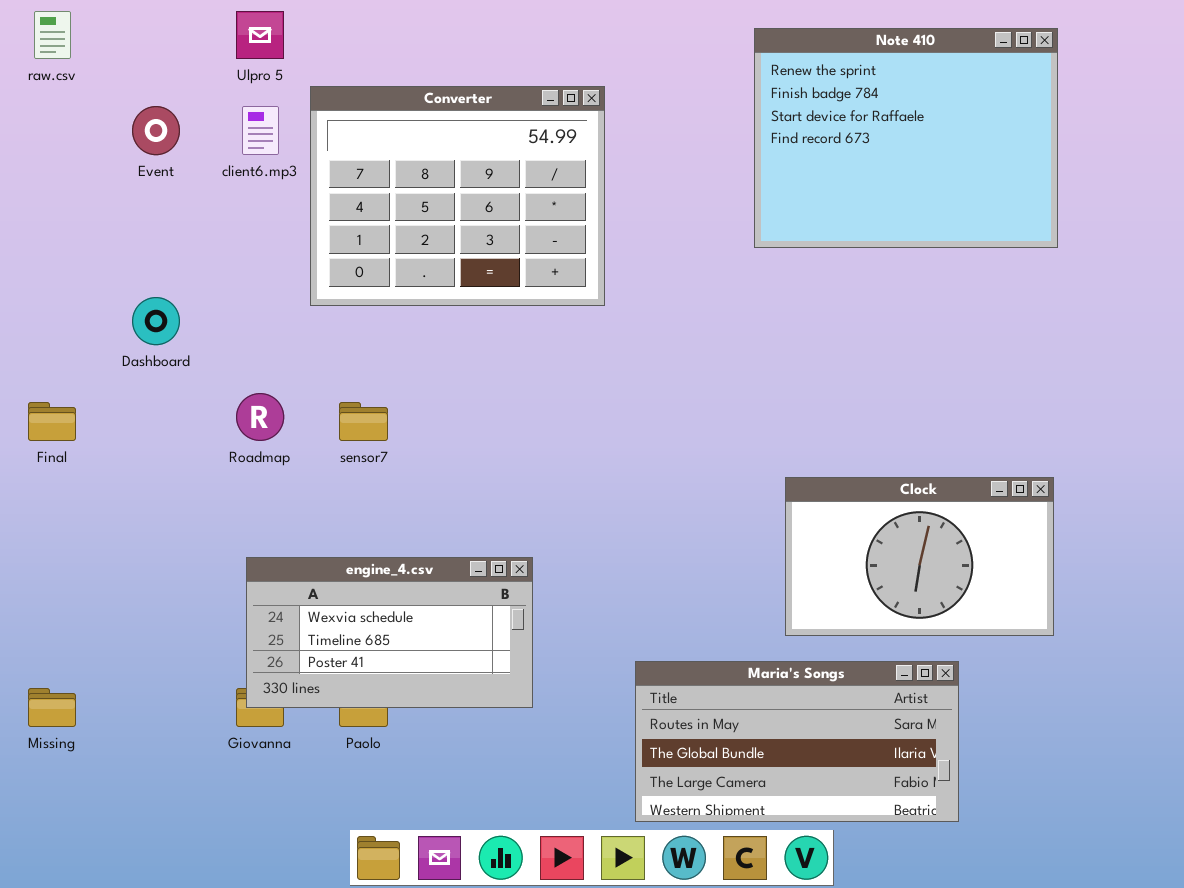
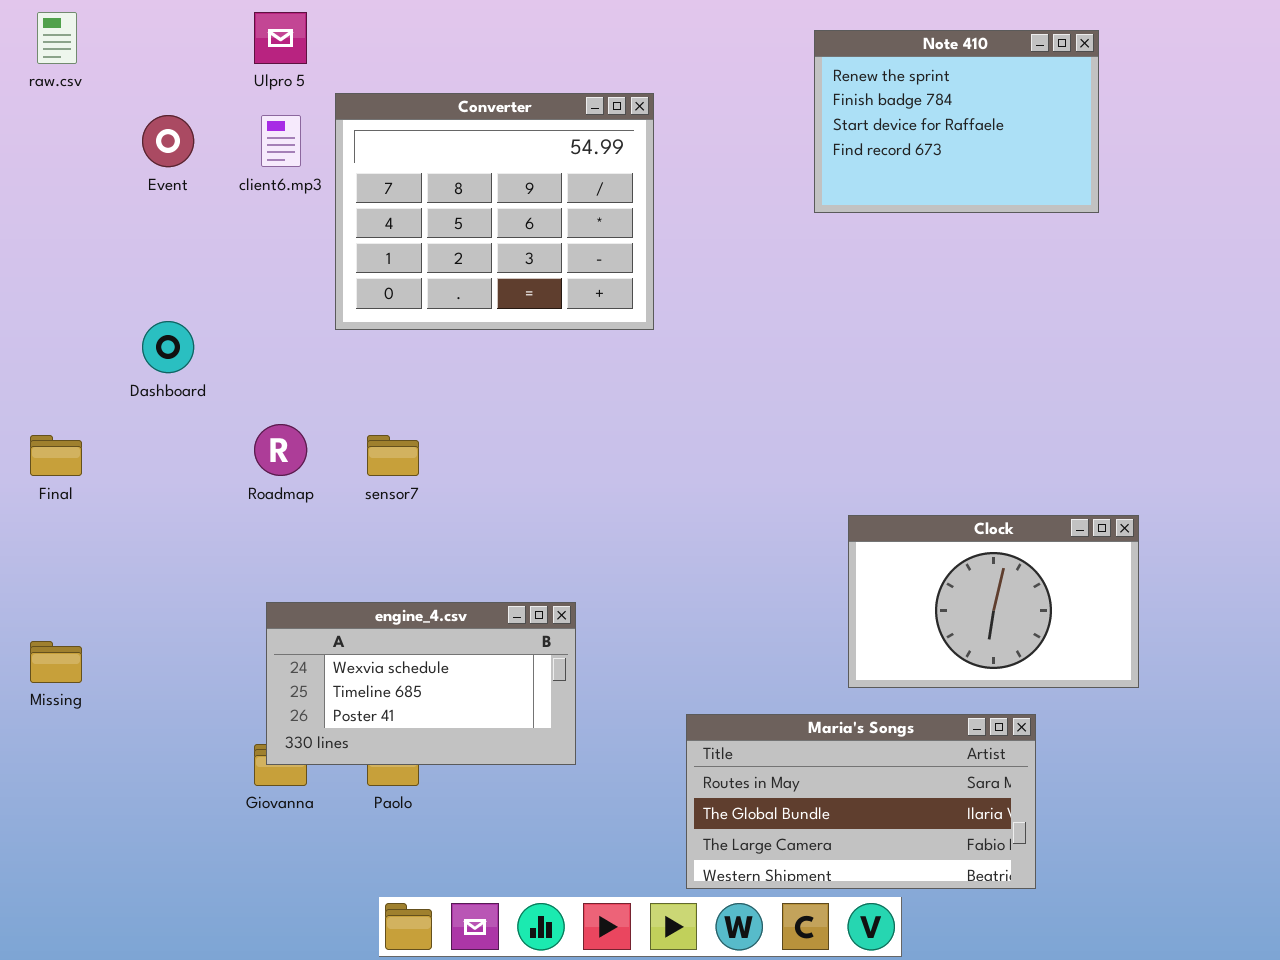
Note 410: [754,28,1058,248] -> [814,30,1099,213], resized
Missing: [28,688,76,727] -> [30,641,82,683], moved

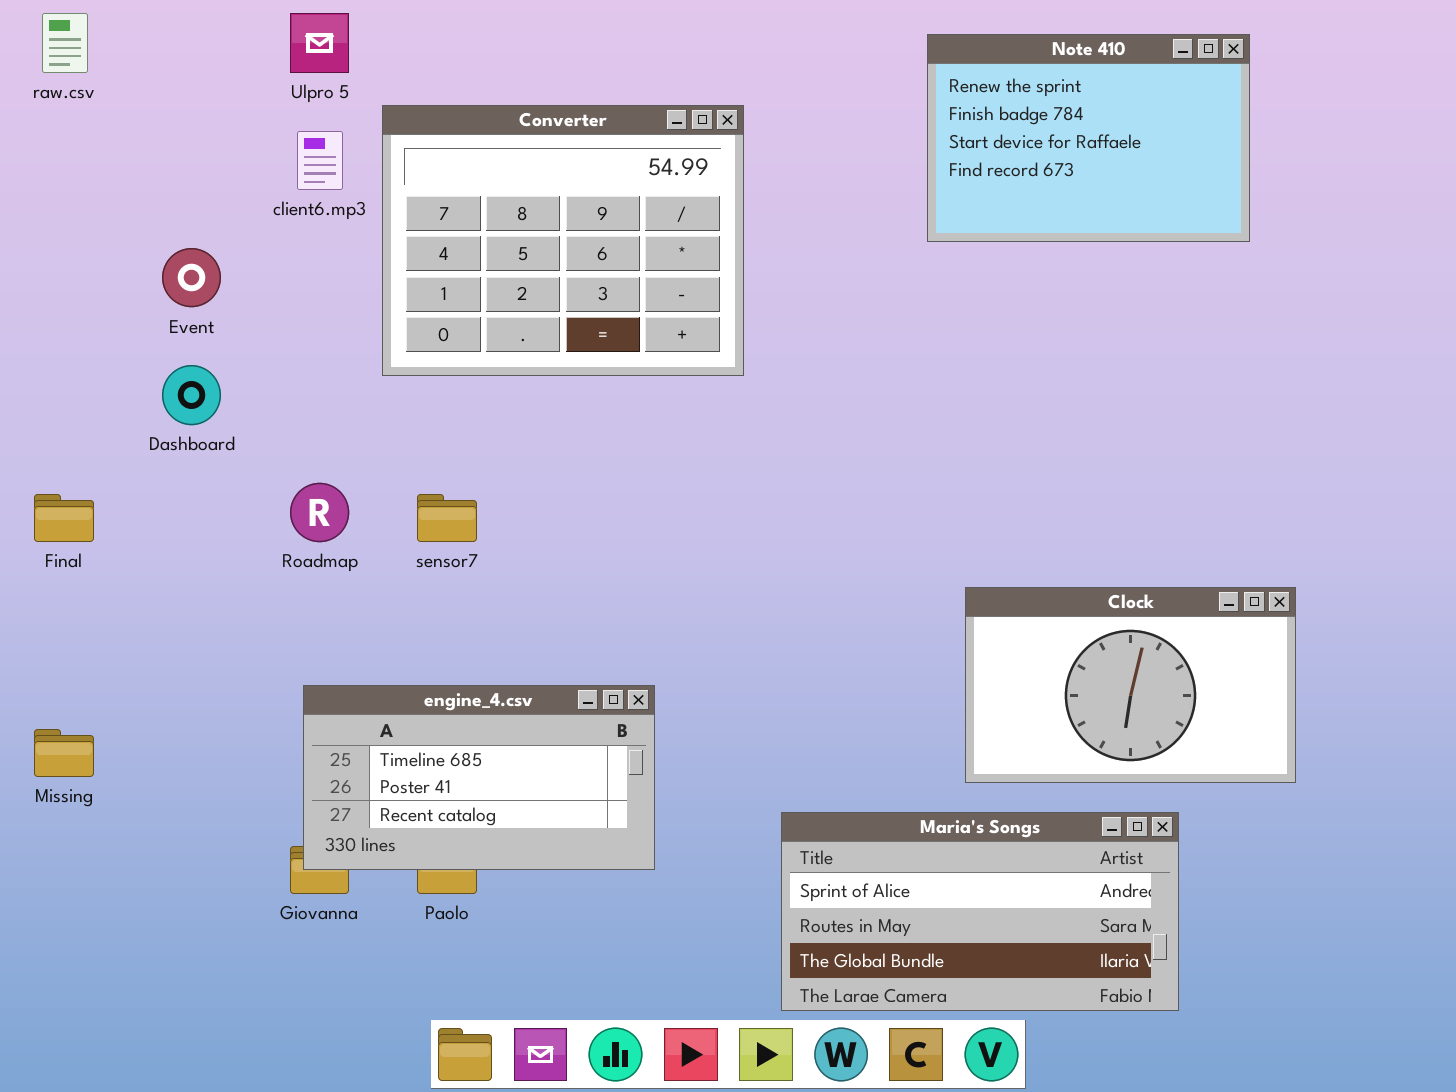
Event: [142,115,194,167] -> [162,248,221,307], moved
engine_4.csv: [266,602,576,765] -> [303,685,655,870], scrolled down 1 row
Maria's Songs: [686,714,1036,889] -> [781,812,1179,1011], scrolled up 1 row

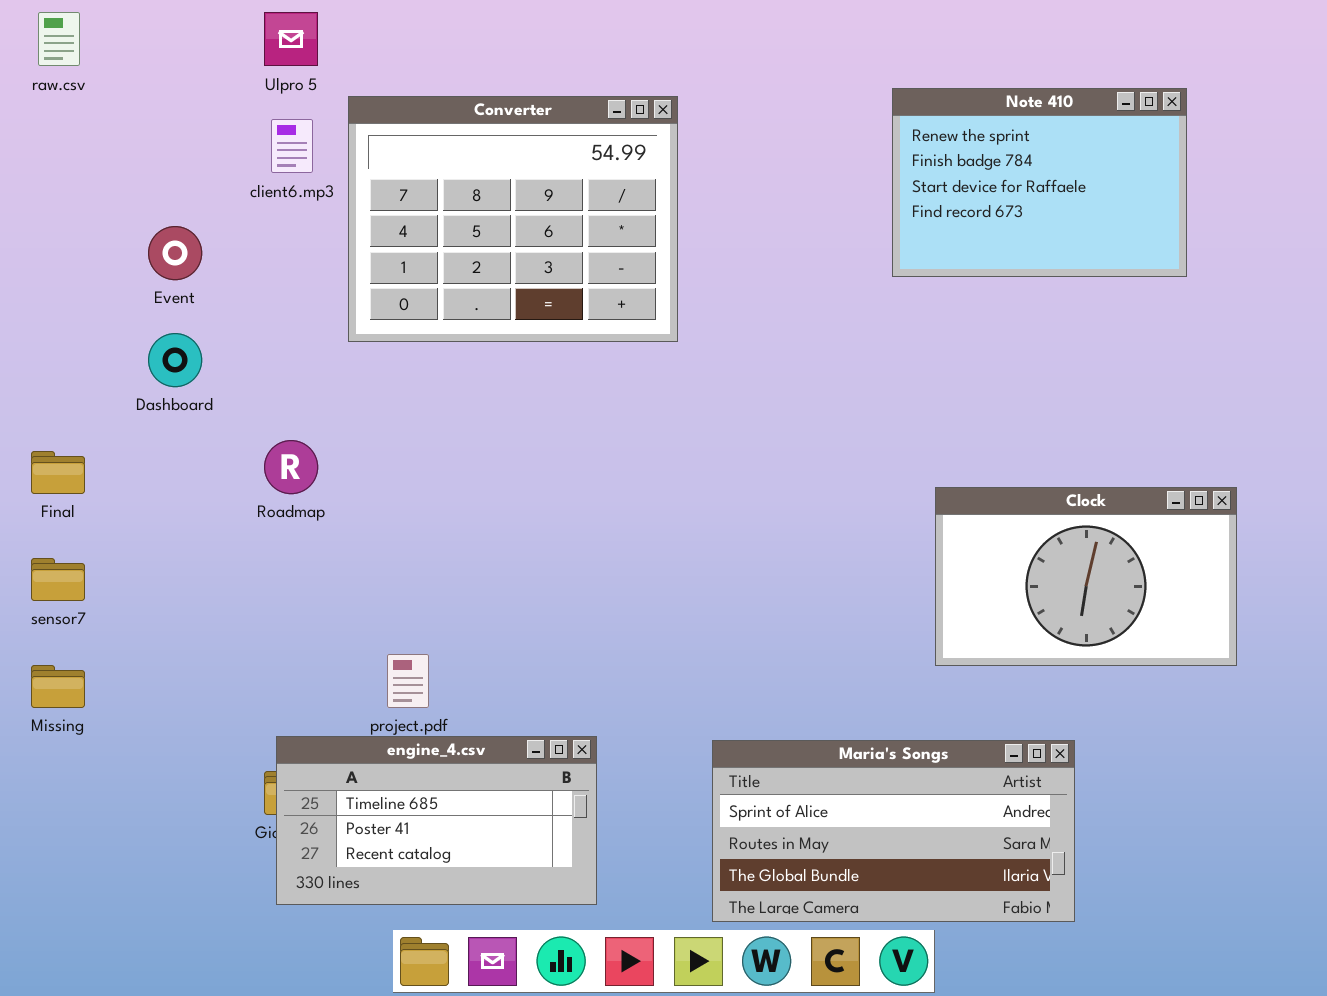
Note 410: [927,34,1250,242] -> [892,88,1187,277], moved
sensor7: [417,494,477,542] -> [31,558,85,601], moved
Clock: [965,587,1296,783] -> [935,487,1237,666], moved
engine_4.csv: [303,685,655,870] -> [276,736,597,905], moved

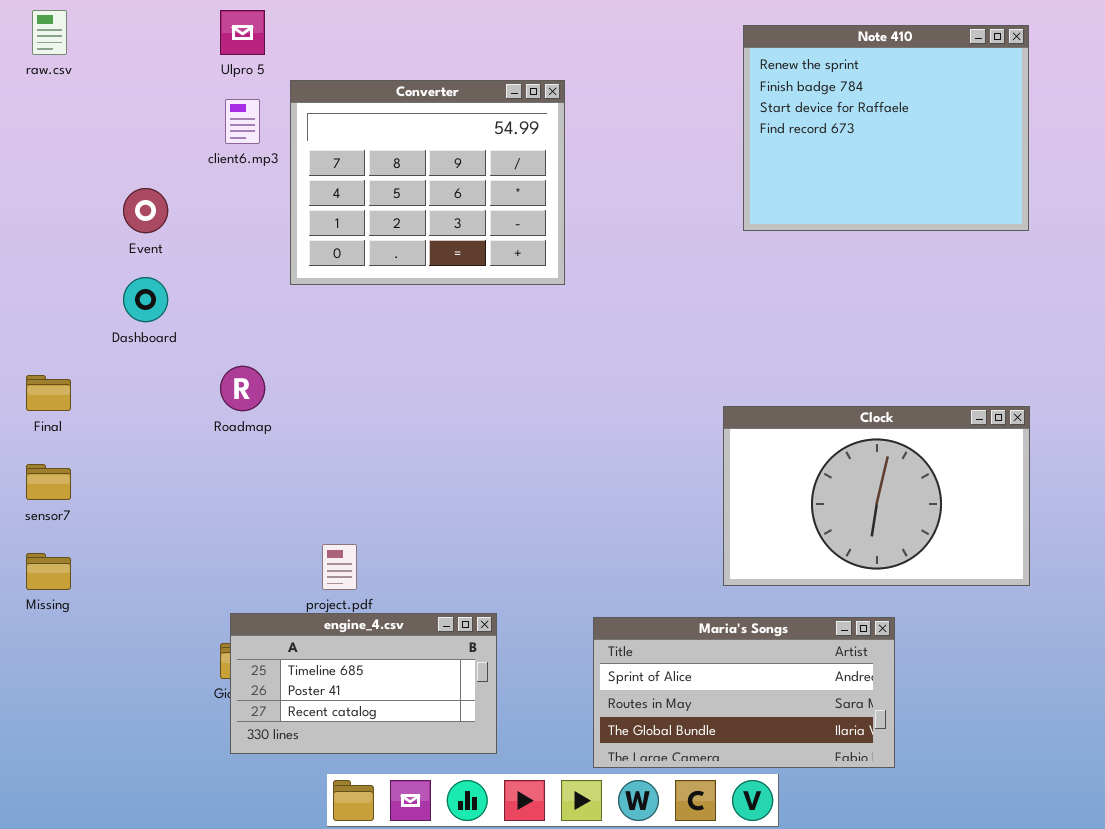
Note 410: [892,88,1187,277] -> [743,25,1029,231], resized
Clock: [935,487,1237,666] -> [723,406,1030,586], resized

